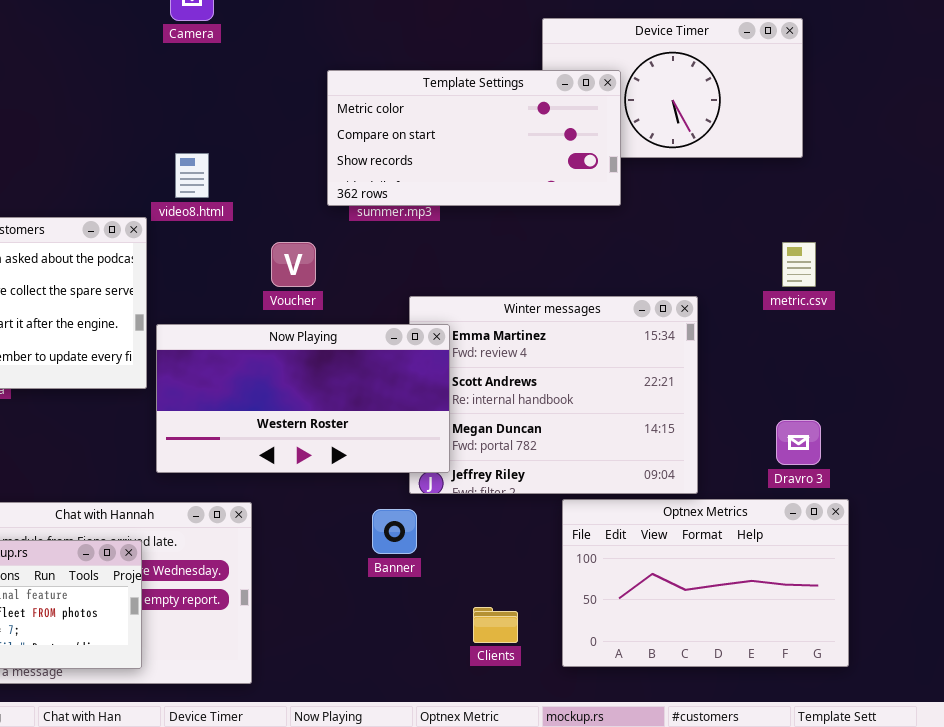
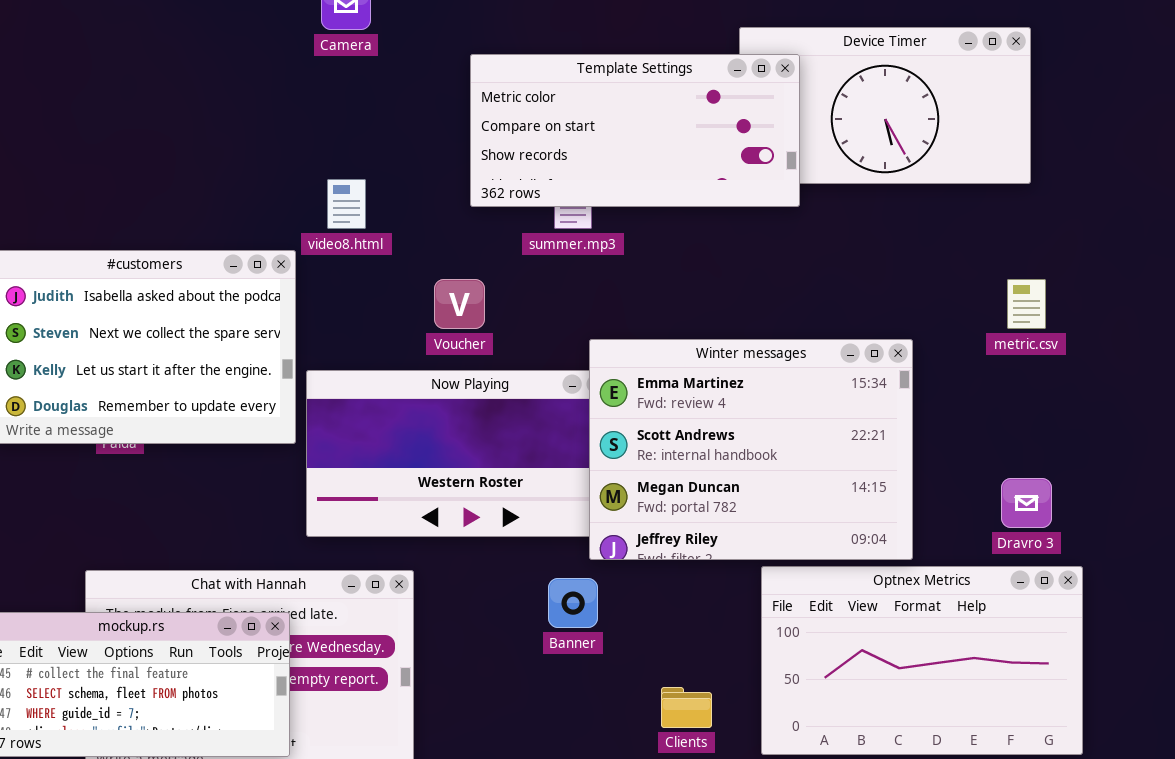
Template Settings: [327,70,621,206] -> [470,54,800,207], moved
Winter messages: [409,296,698,494] -> [589,339,913,560], raised

